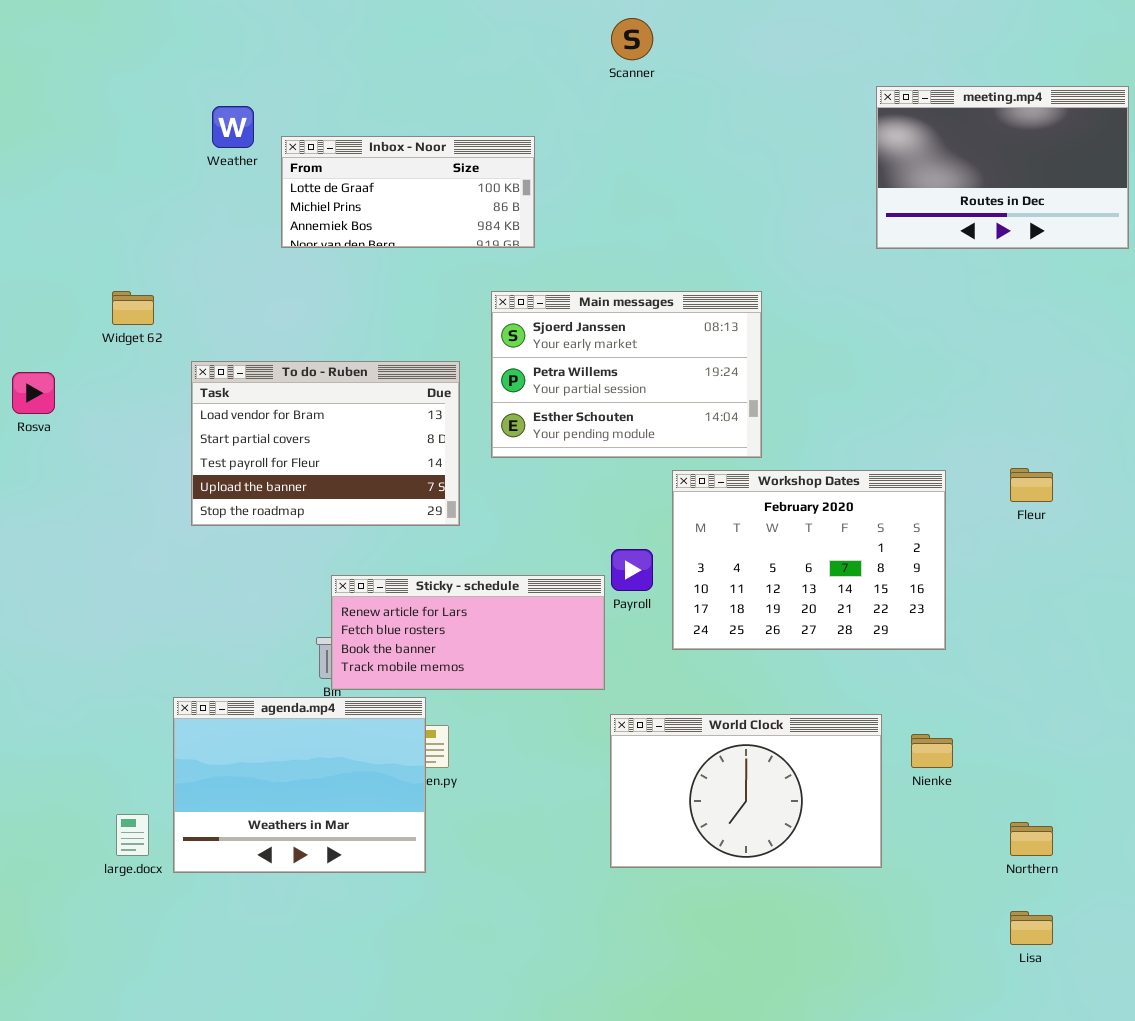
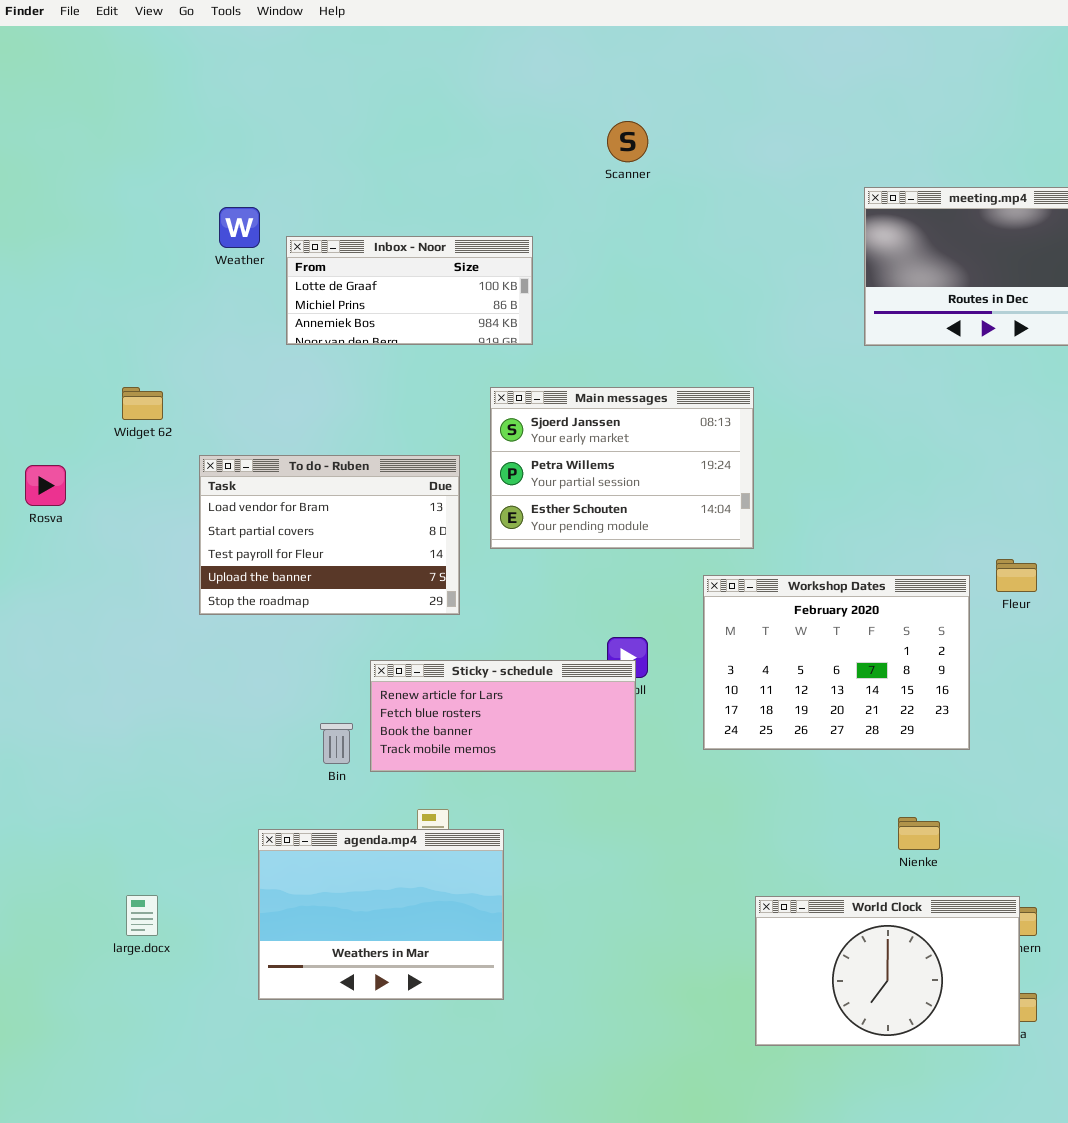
Workshop Dates: [672,470,946,650] -> [703,575,970,750], moved
Sticky - schedule: [331,575,605,690] -> [370,660,636,772], moved
agenda.mp4: [173,697,426,873] -> [258,829,504,1000], moved
World Clock: [610,714,882,868] -> [755,896,1020,1046], moved

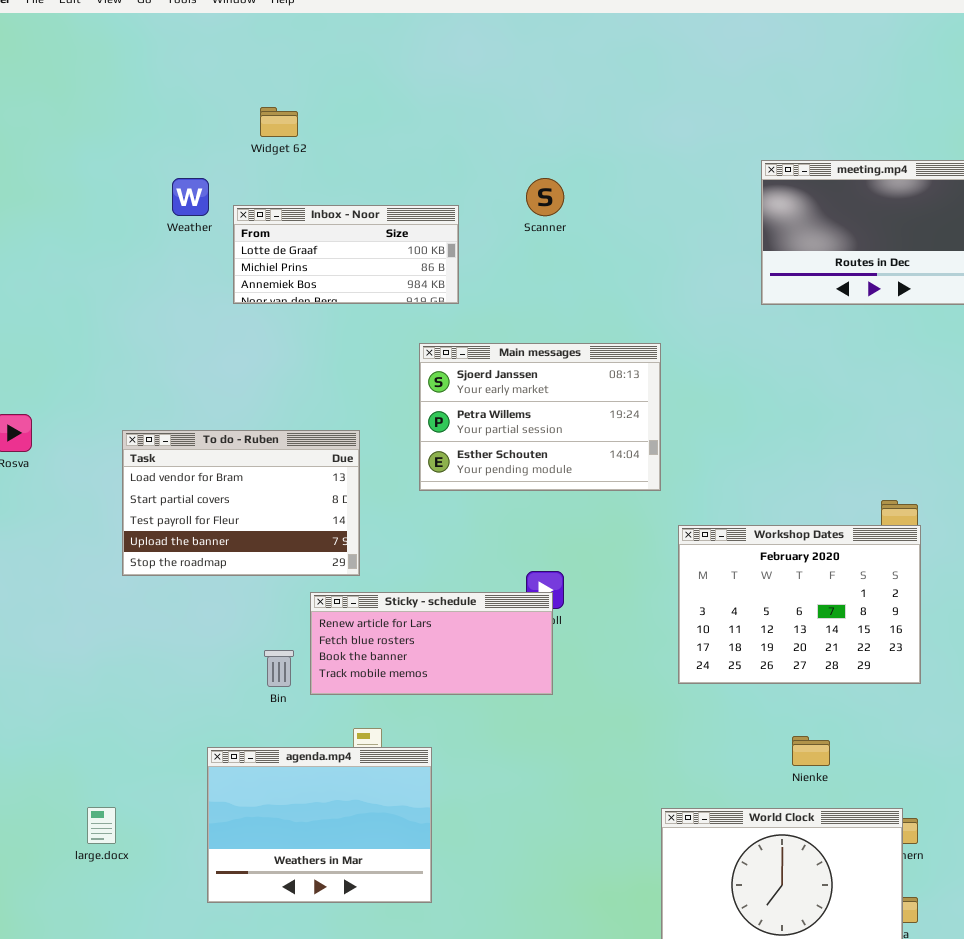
Scanner: [607,121,648,162] -> [526,178,564,216], moved
Widget 62: [122,387,163,420] -> [260,107,298,137], moved
To do - Ruben: [199,455,460,615] -> [122,430,360,576], moved
Workshop Dates: [703,575,970,750] -> [678,525,921,684], moved

